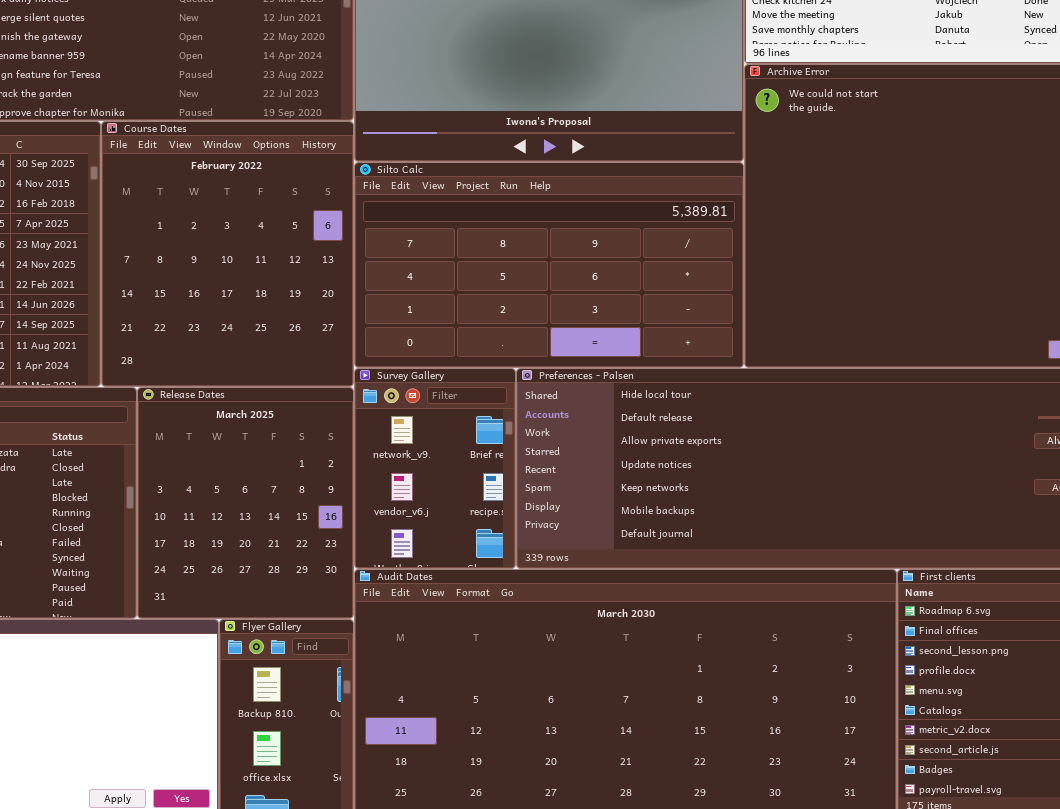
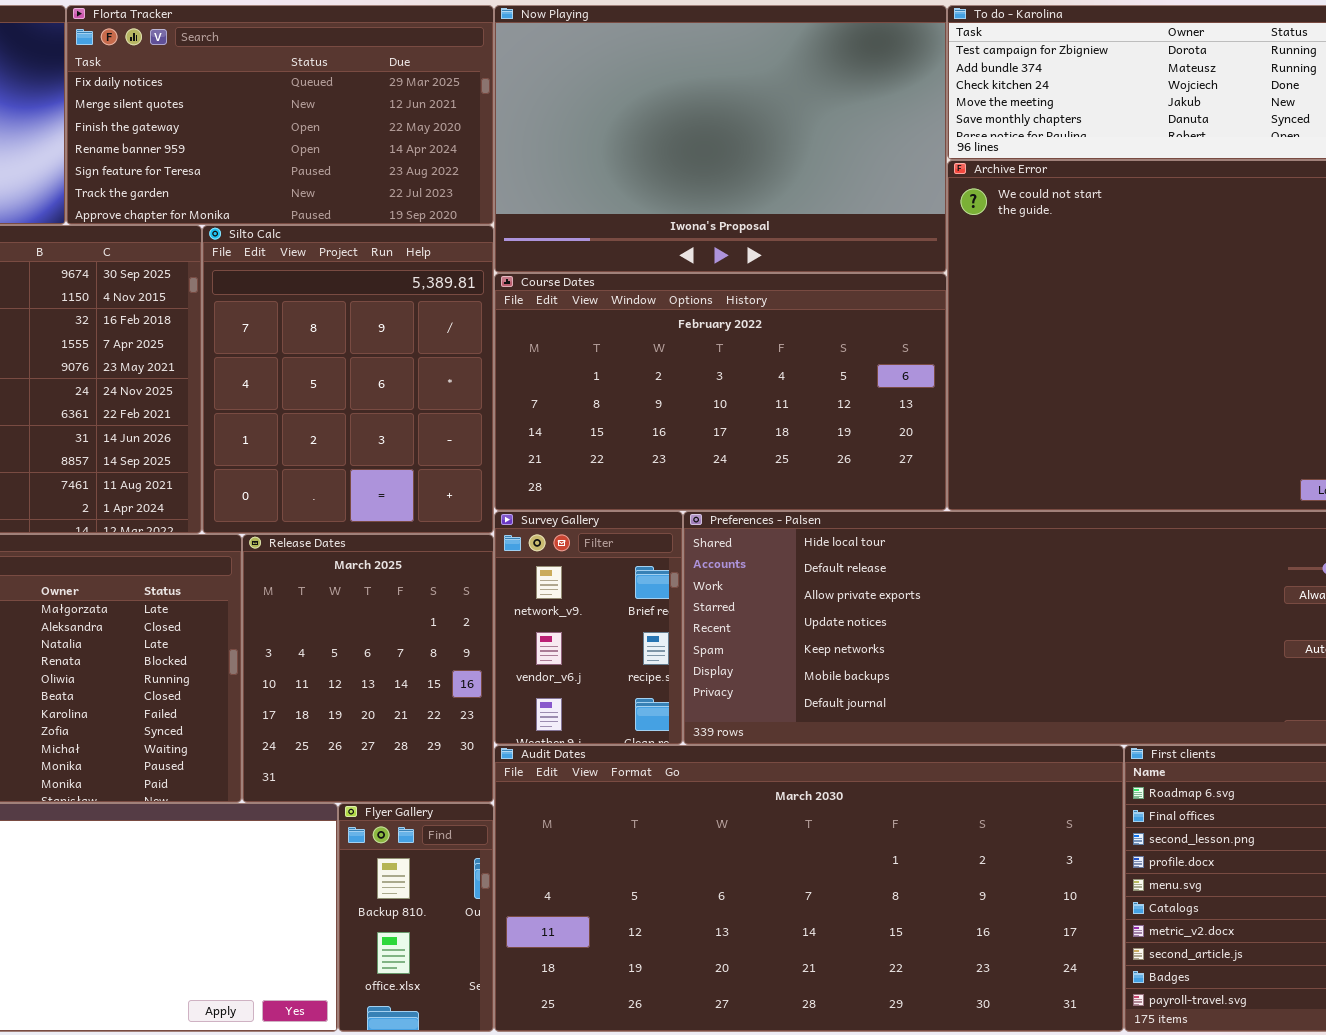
Course Dates: [101,121,354,387] -> [494,273,947,511], moved, resized
Silto Calc: [354,162,744,368] -> [202,225,494,534], moved, resized

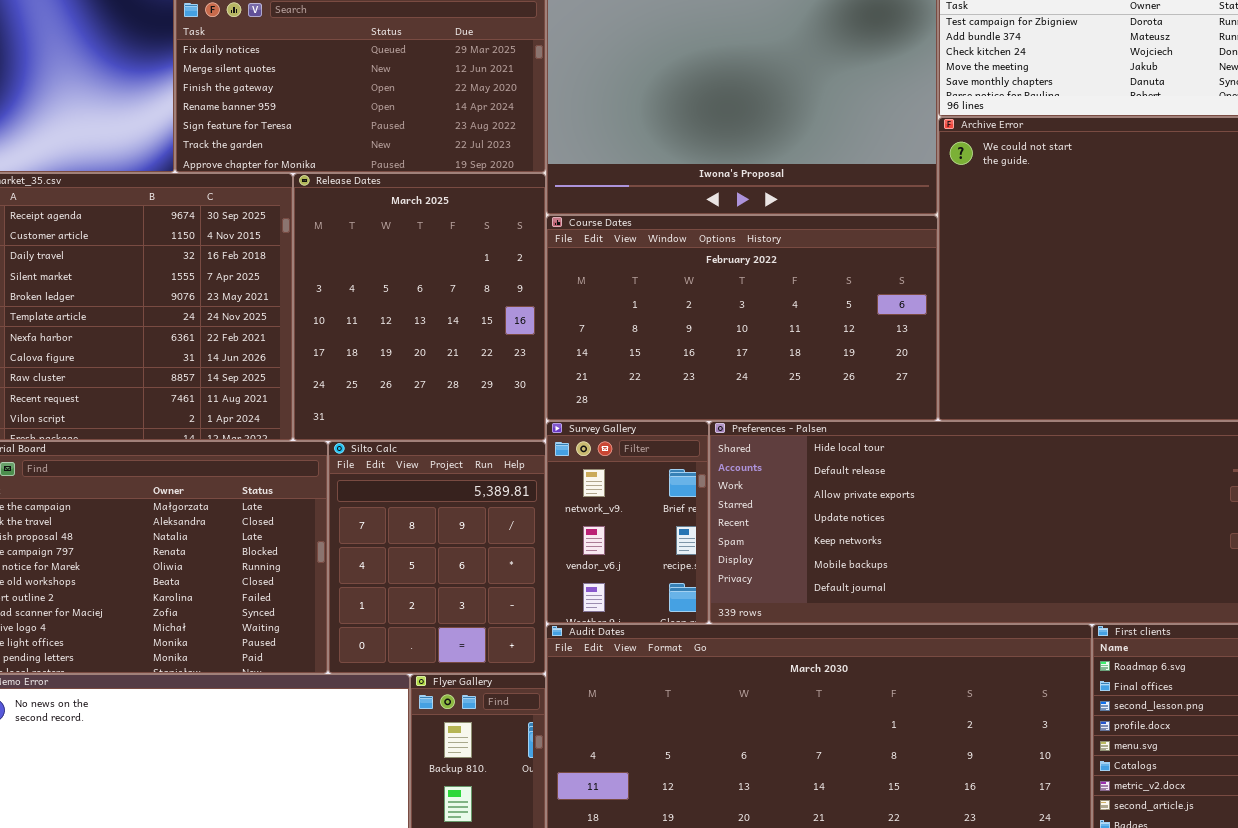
Silto Calc: [202,225,494,534] -> [328,441,546,674], moved, resized
Release Dates: [242,534,494,803] -> [293,173,546,441], moved, resized

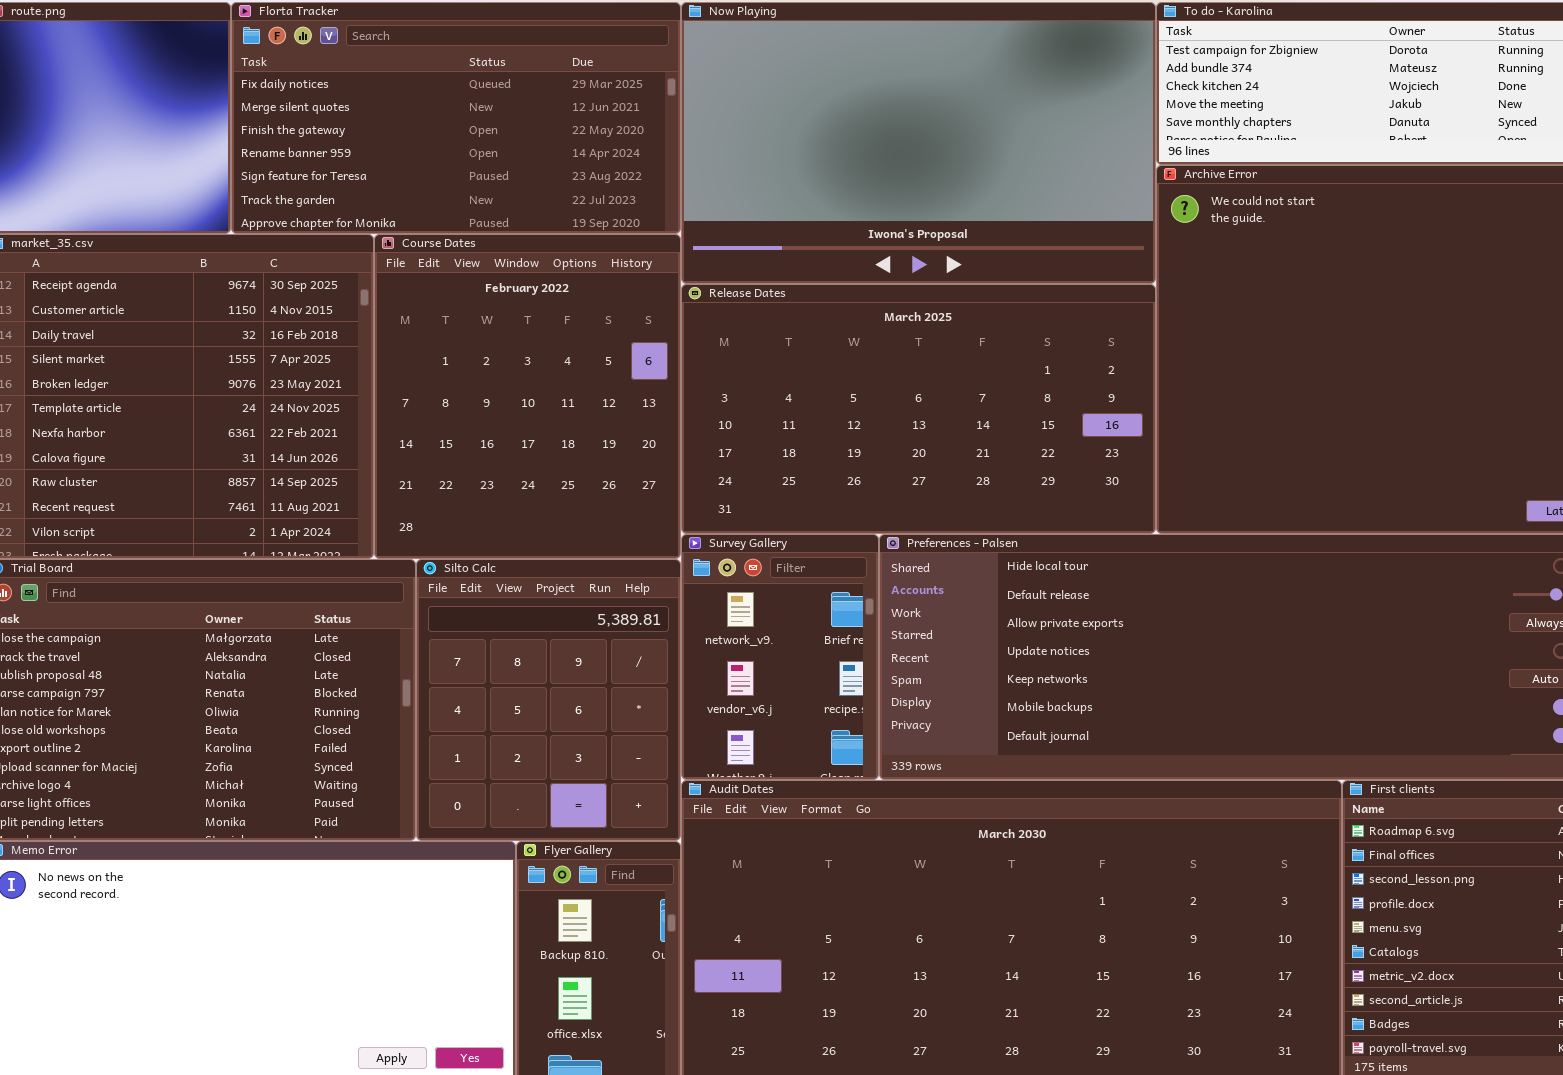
Release Dates: [293,173,546,441] -> [681,284,1156,534], moved, resized
Course Dates: [546,215,938,421] -> [374,234,681,559], moved, resized

